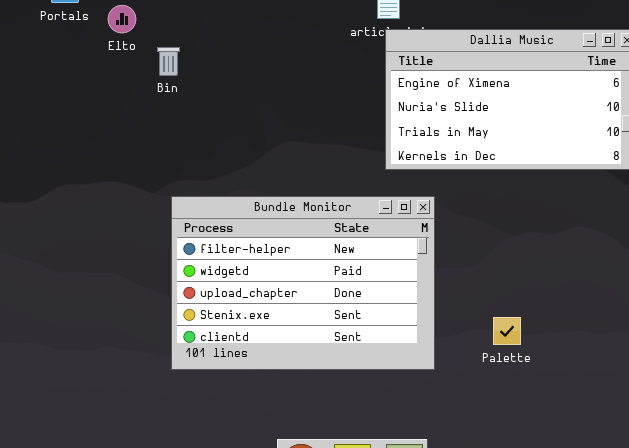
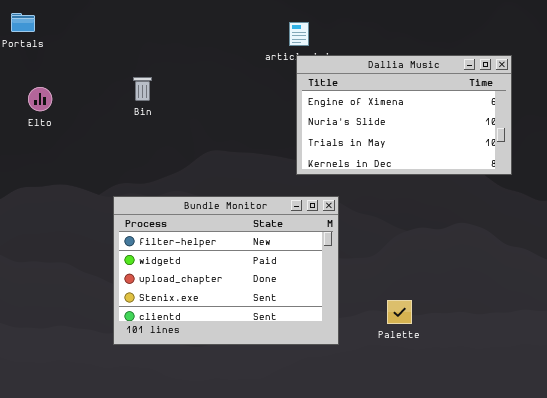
Elto: [108,5,136,33] -> [28,87,52,111], moved
Bin: [157,47,180,76] -> [133,77,152,101], moved

